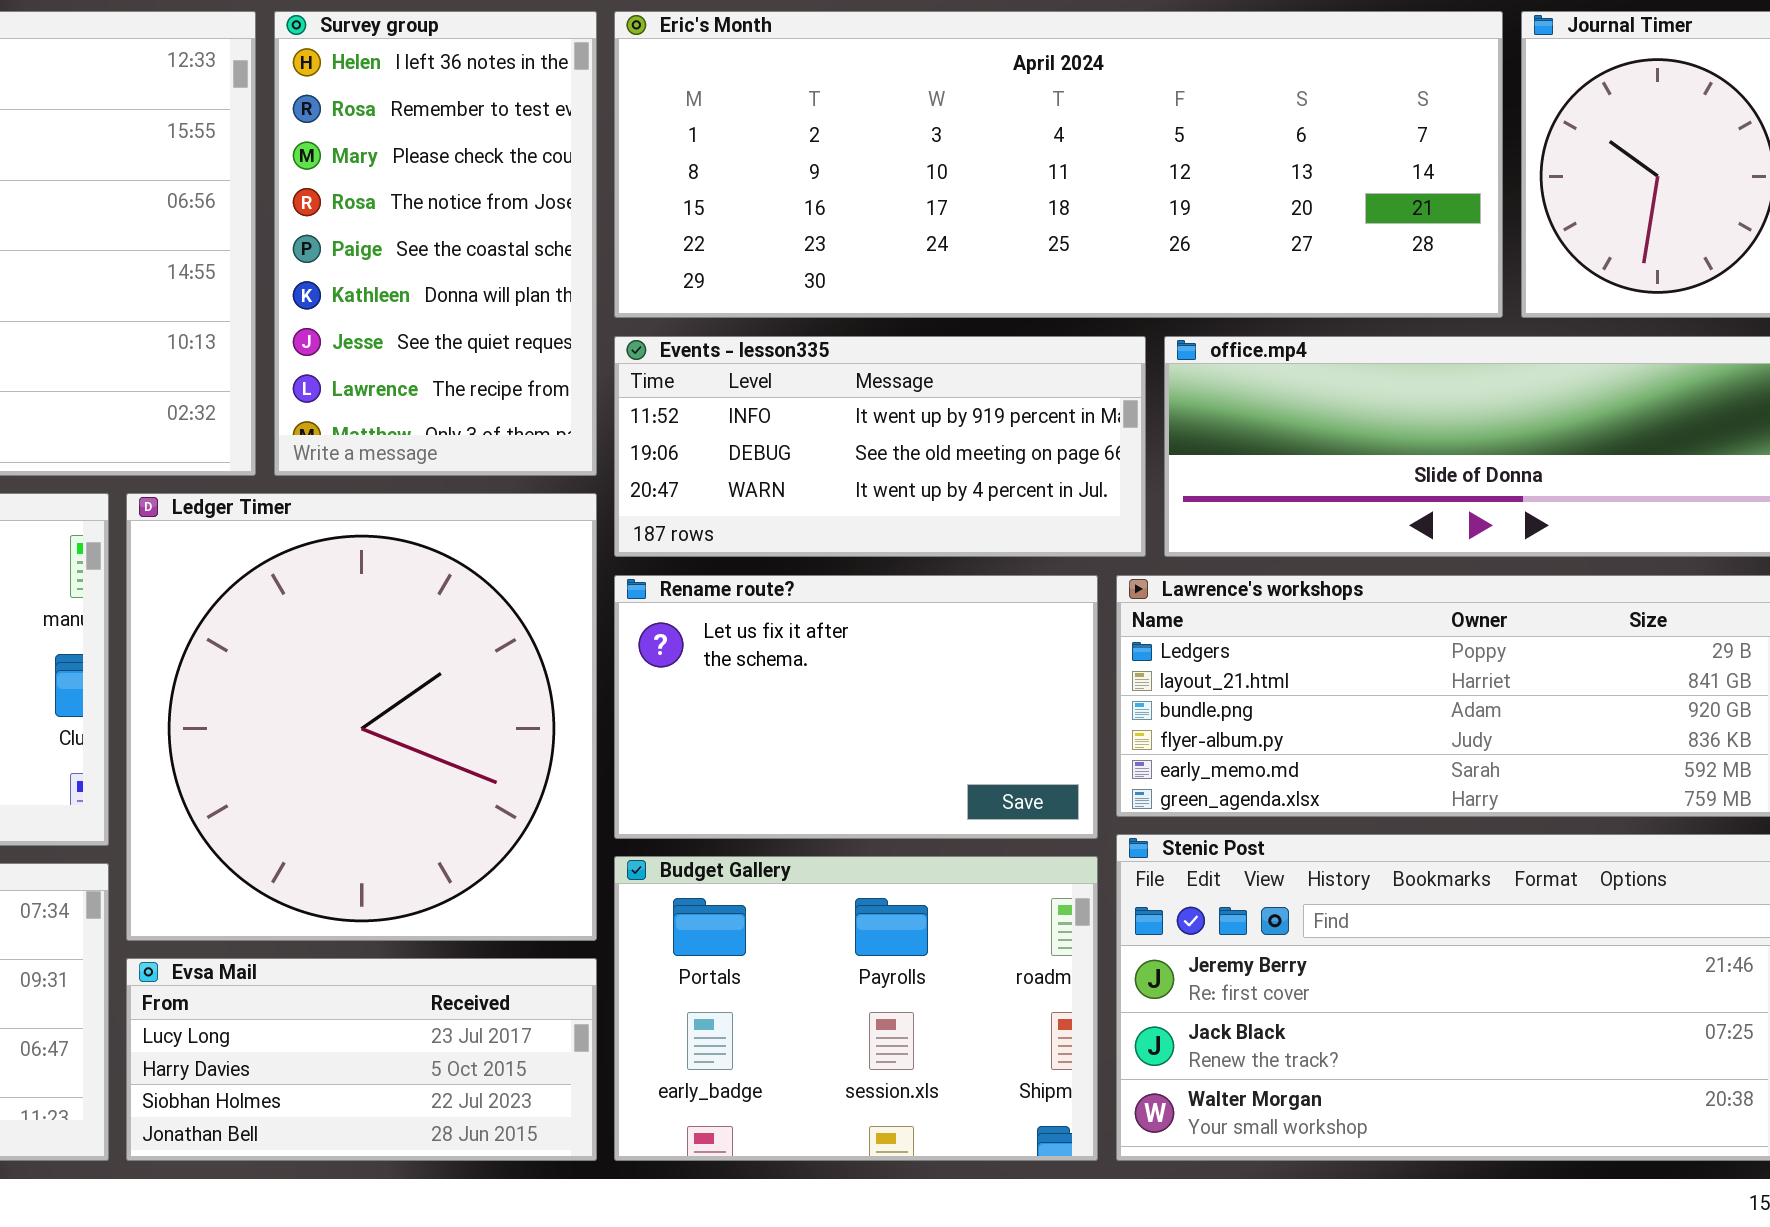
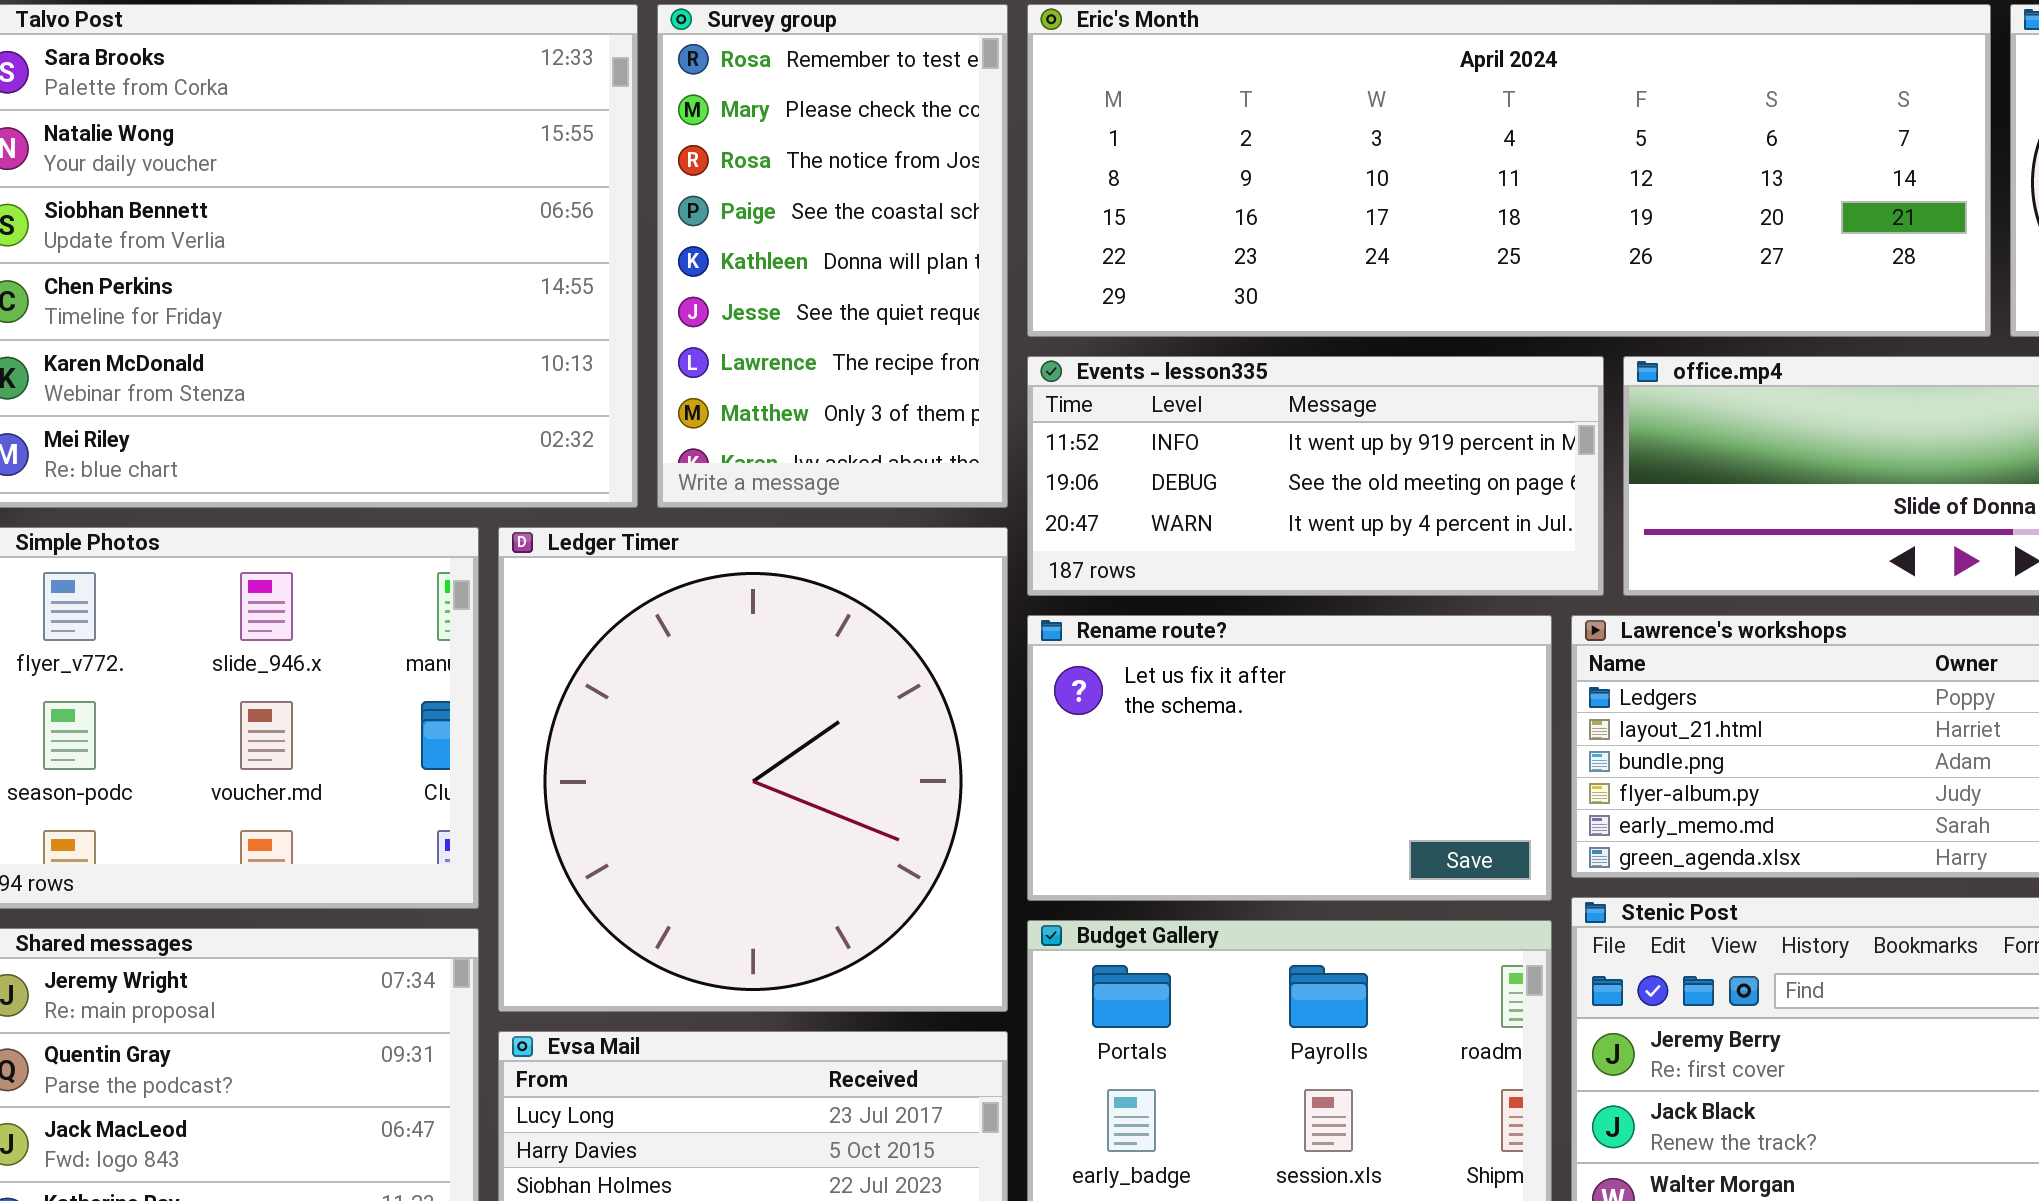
Survey group: [274,11,597,476] -> [657,4,1008,508], scrolled down 1 row

